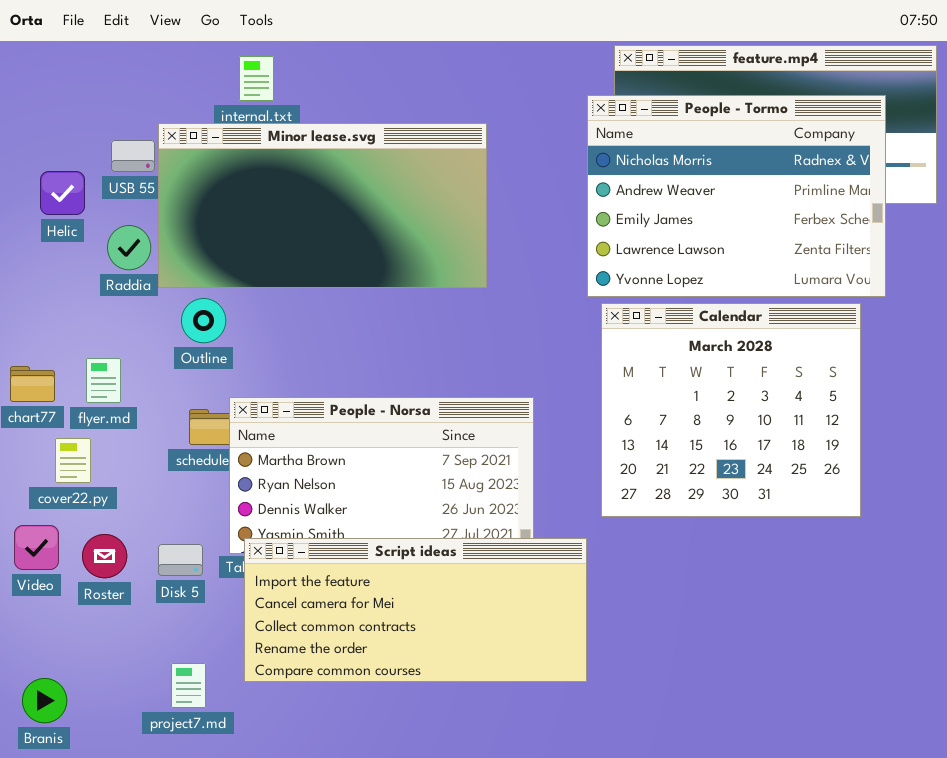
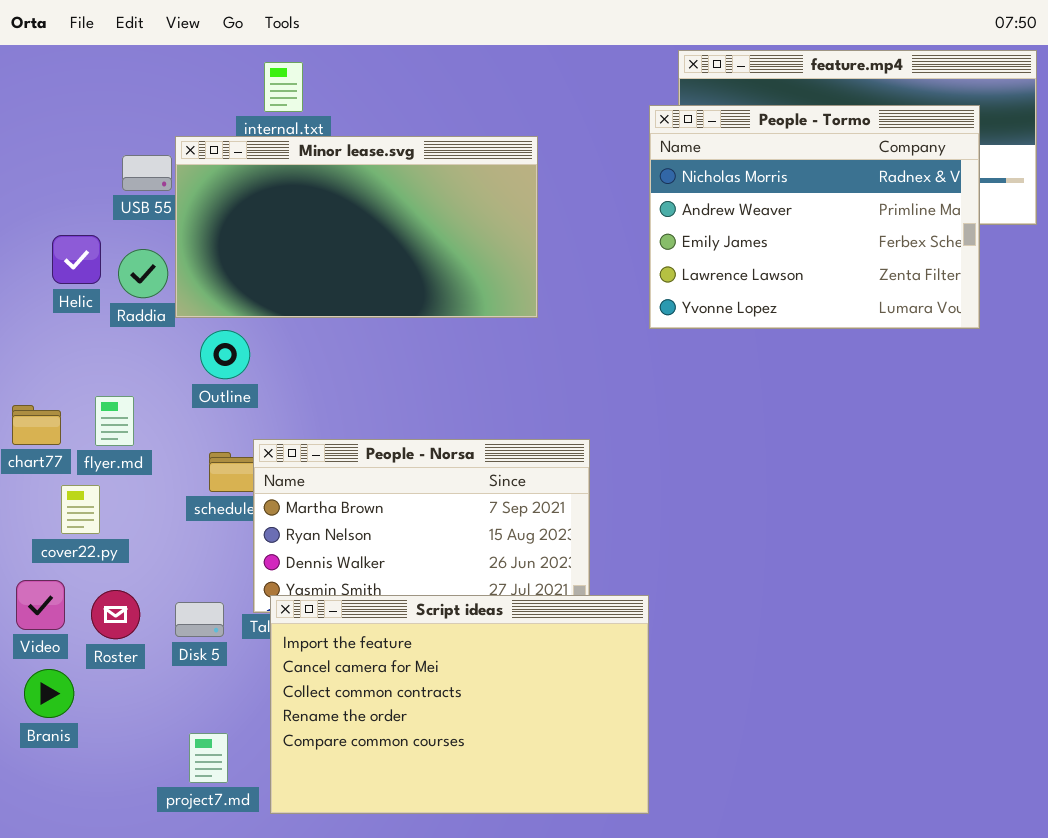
Helic: [40,171,85,215] -> [52,235,101,284], moved
Calendar: [601,303,861,517] -> none, closed
Script ideas: [244,538,587,682] -> [270,595,649,814], resized
Branis: [22,678,67,723] -> [24,669,74,718], moved

